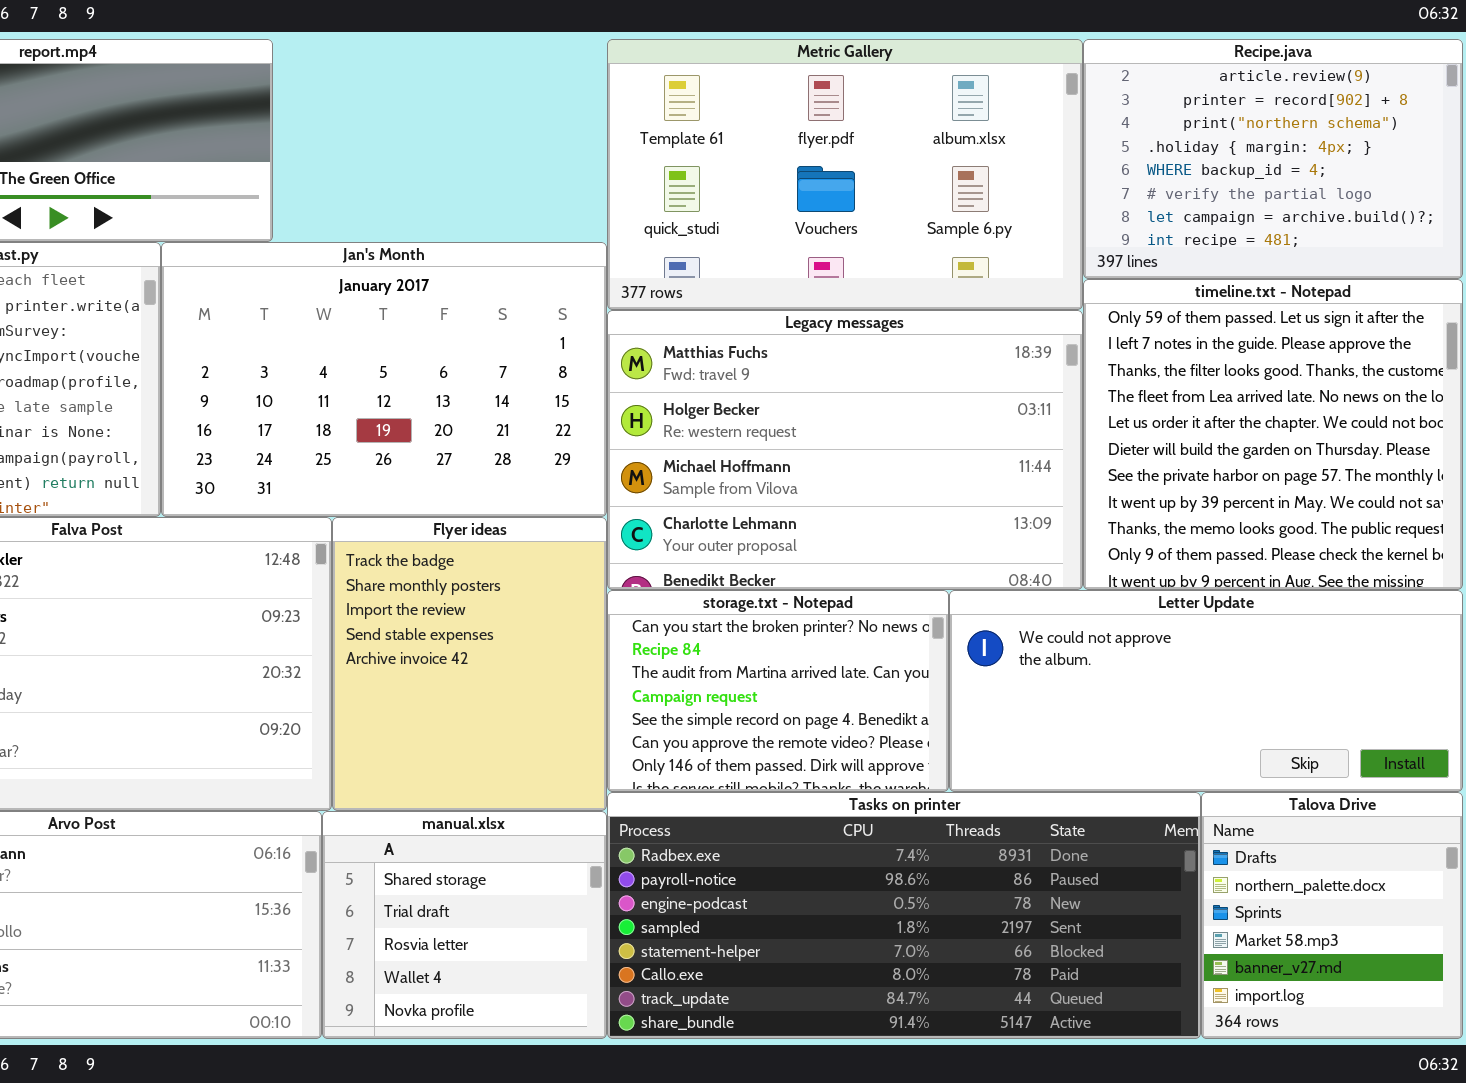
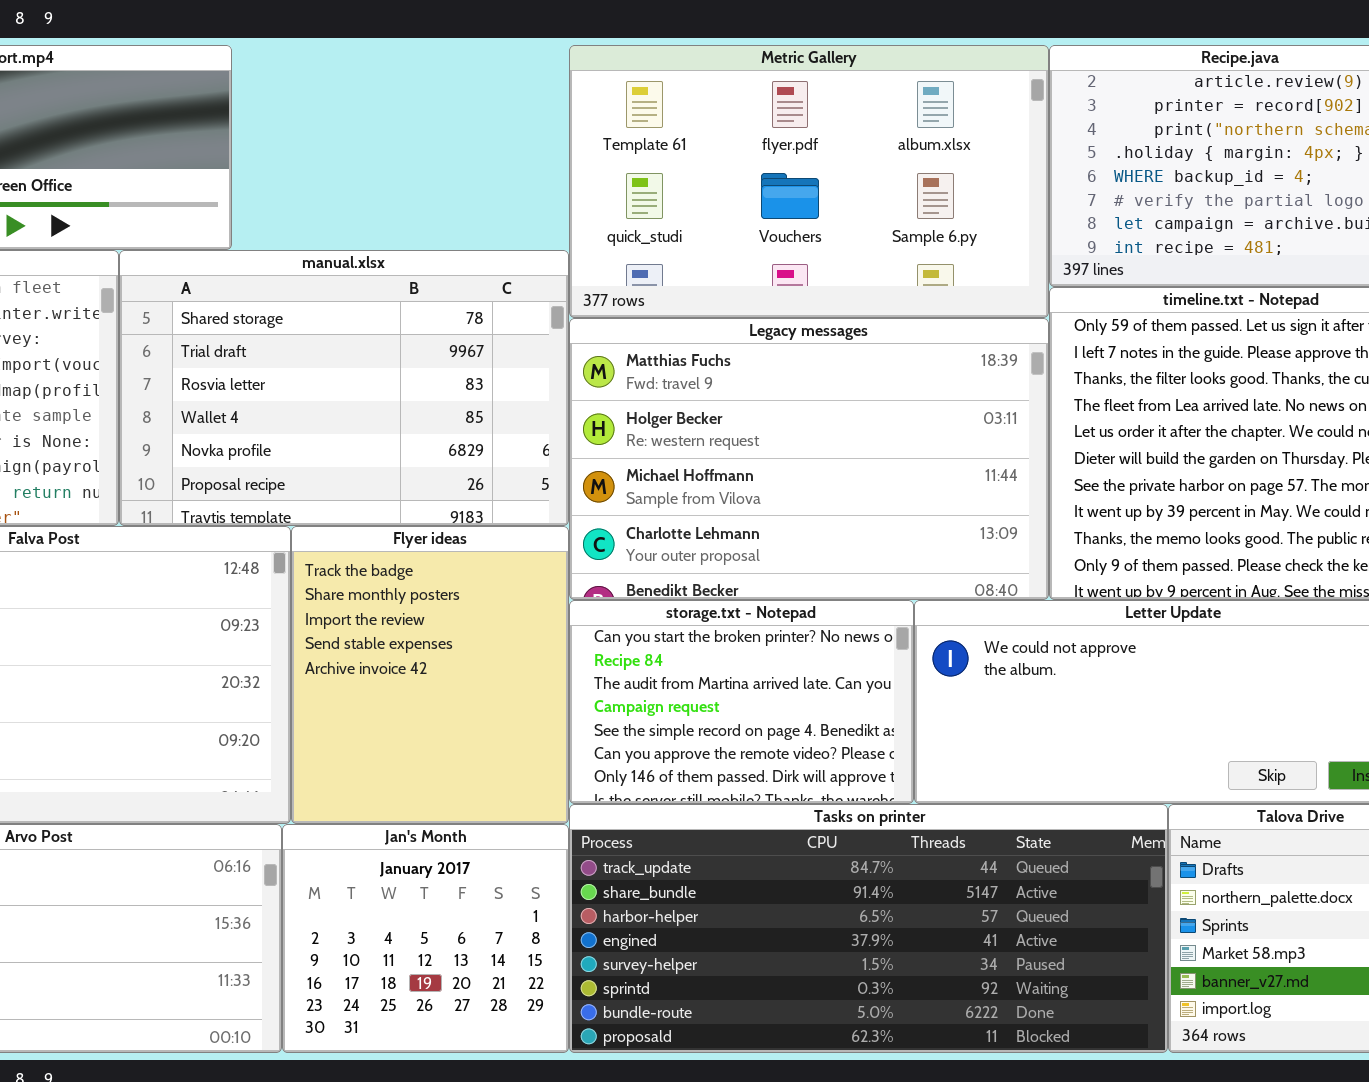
Jan's Month: [161,242,607,517] -> [282,824,569,1053], moved, resized
Tasks on printer: [607,792,1201,1039] -> [569,804,1168,1053], scrolled down 6 rows
manual.xlsx: [322,811,607,1039] -> [119,250,569,526], moved, resized

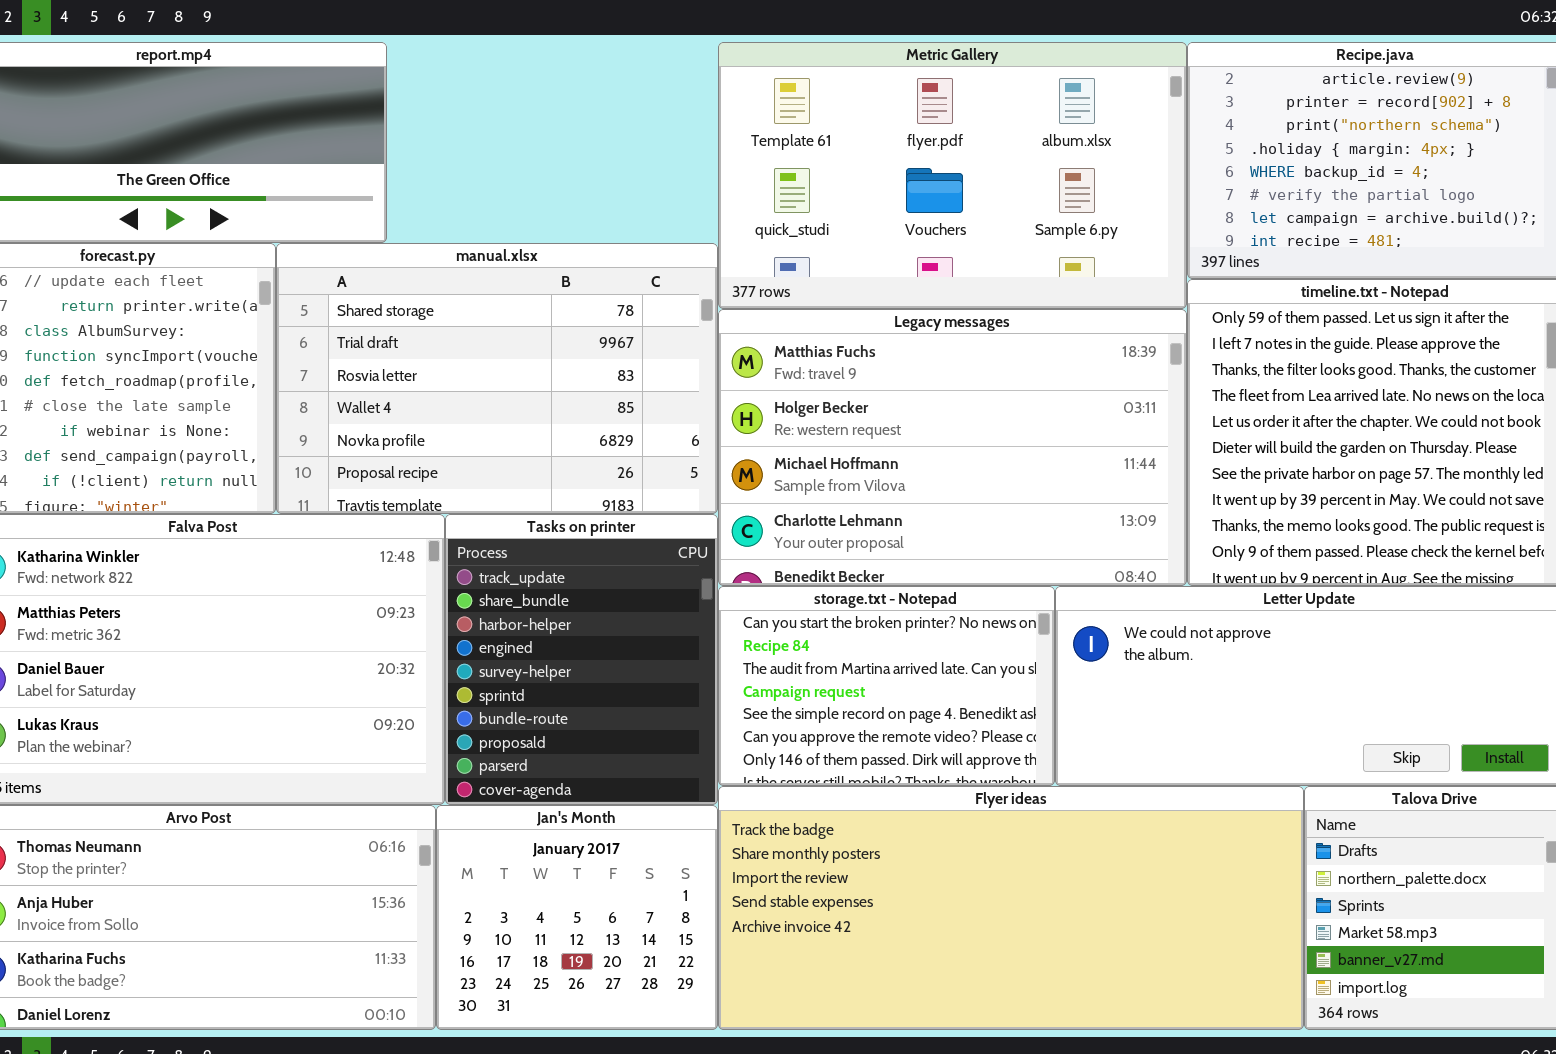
Flyer ideas: [291,526,569,824] -> [718,786,1304,1030], moved, resized
Tasks on printer: [569,804,1168,1053] -> [445,514,718,805], moved, resized

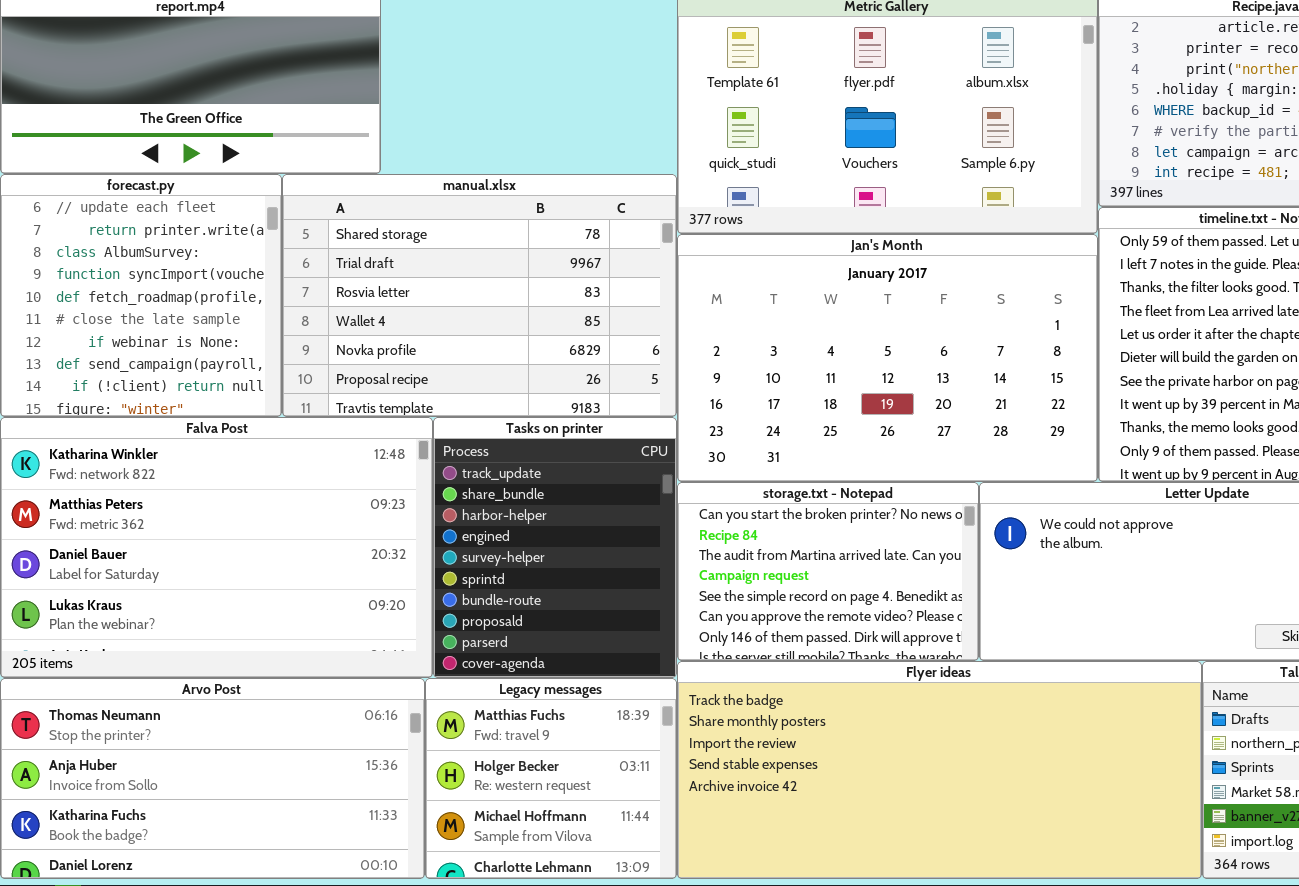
Legacy messages: [718,309,1187,586] -> [425,678,677,879], moved, resized
Jan's Month: [436,805,718,1030] -> [677,234,1098,482], moved, resized

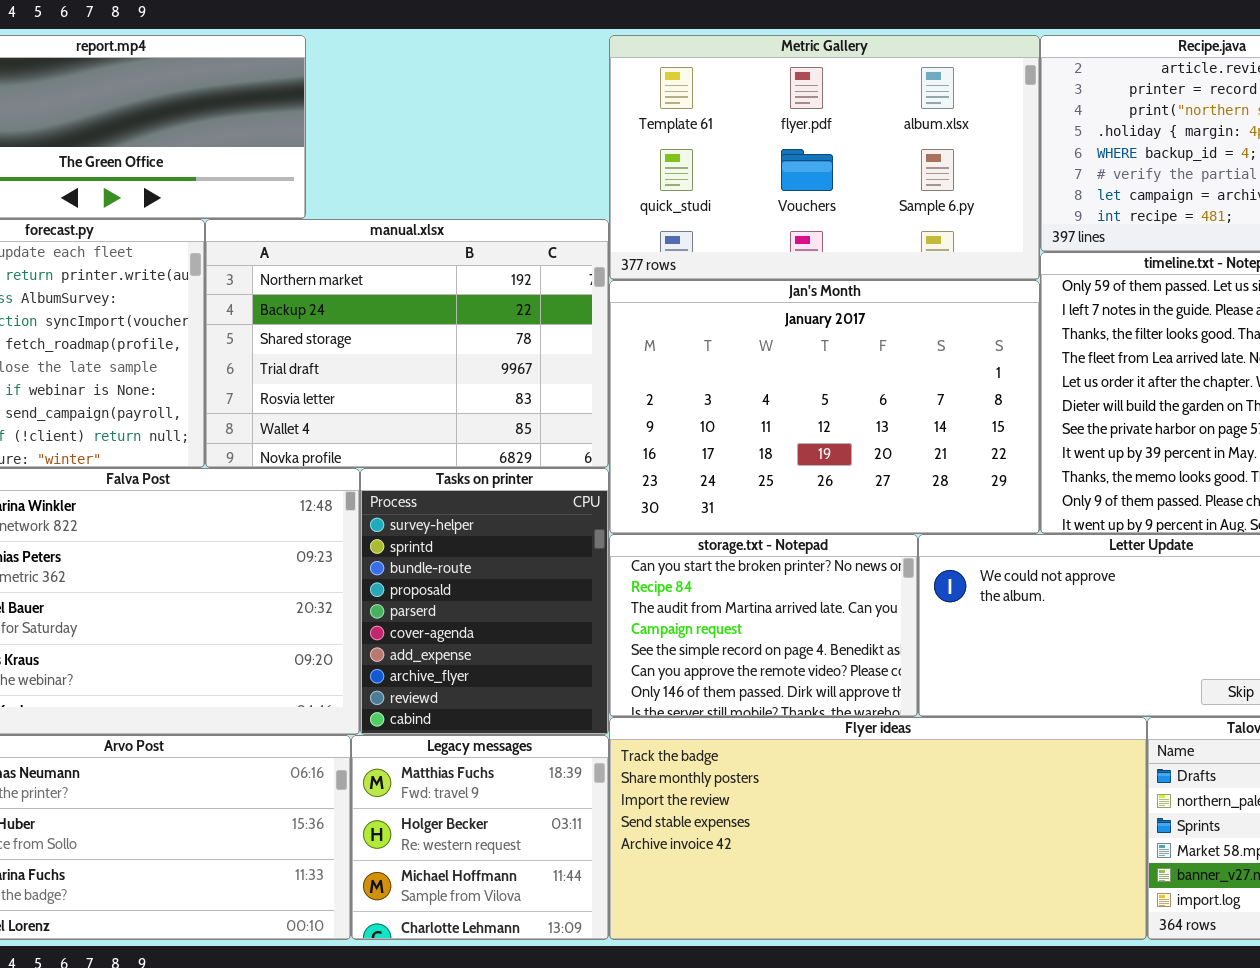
manual.xlsx: [282,174,677,417] -> [205,219,609,468], scrolled up 2 rows
Tasks on printer: [433,417,677,678] -> [360,468,609,735], scrolled down 4 rows

